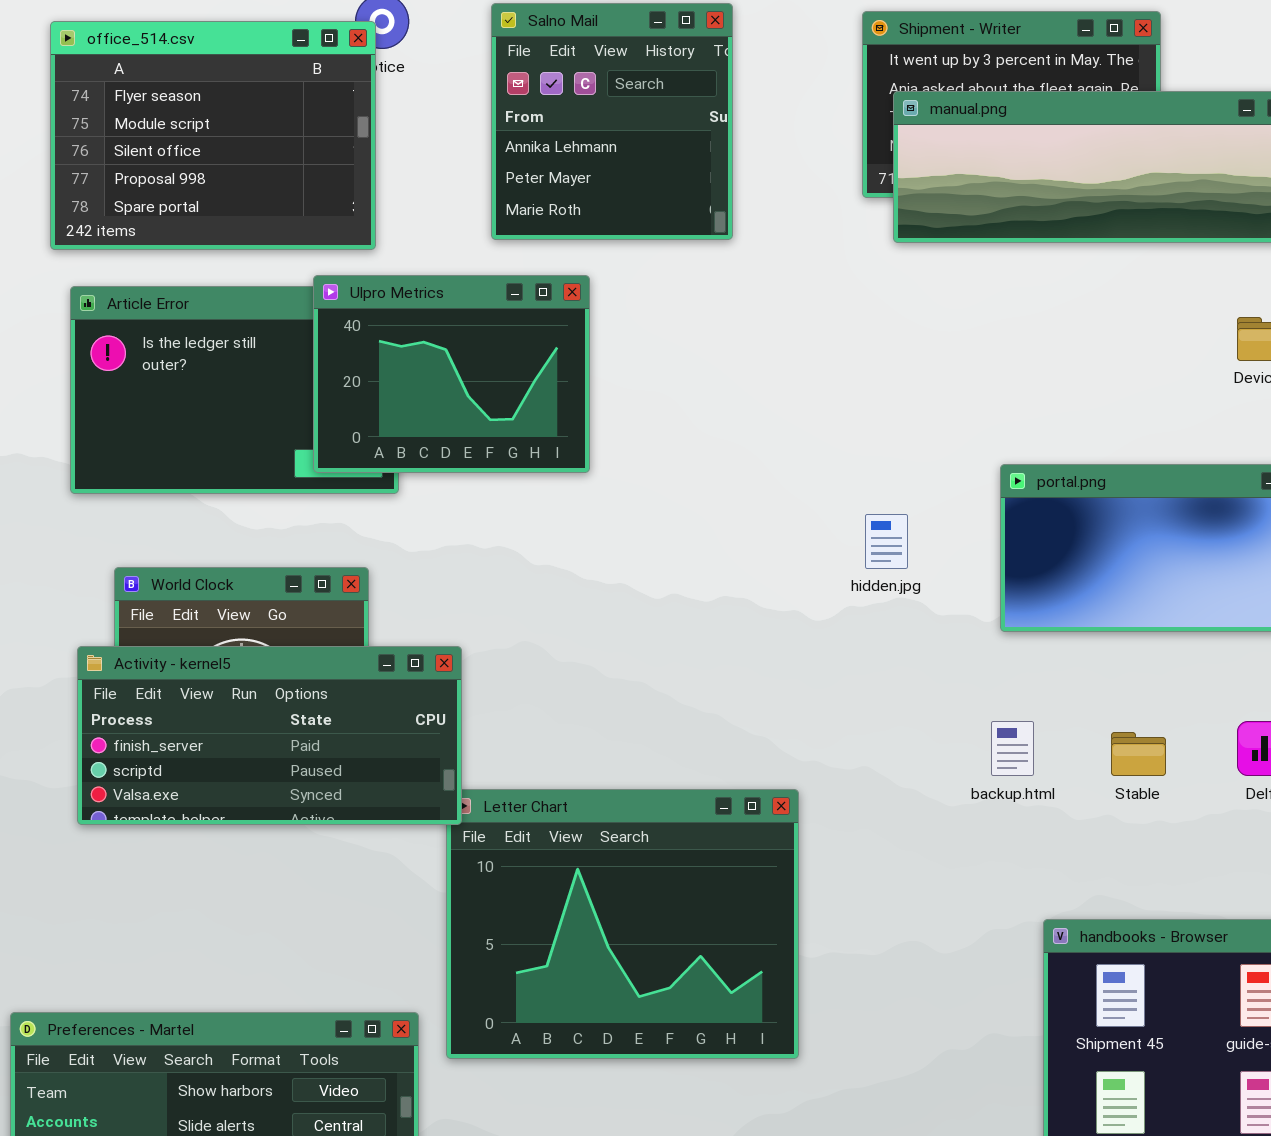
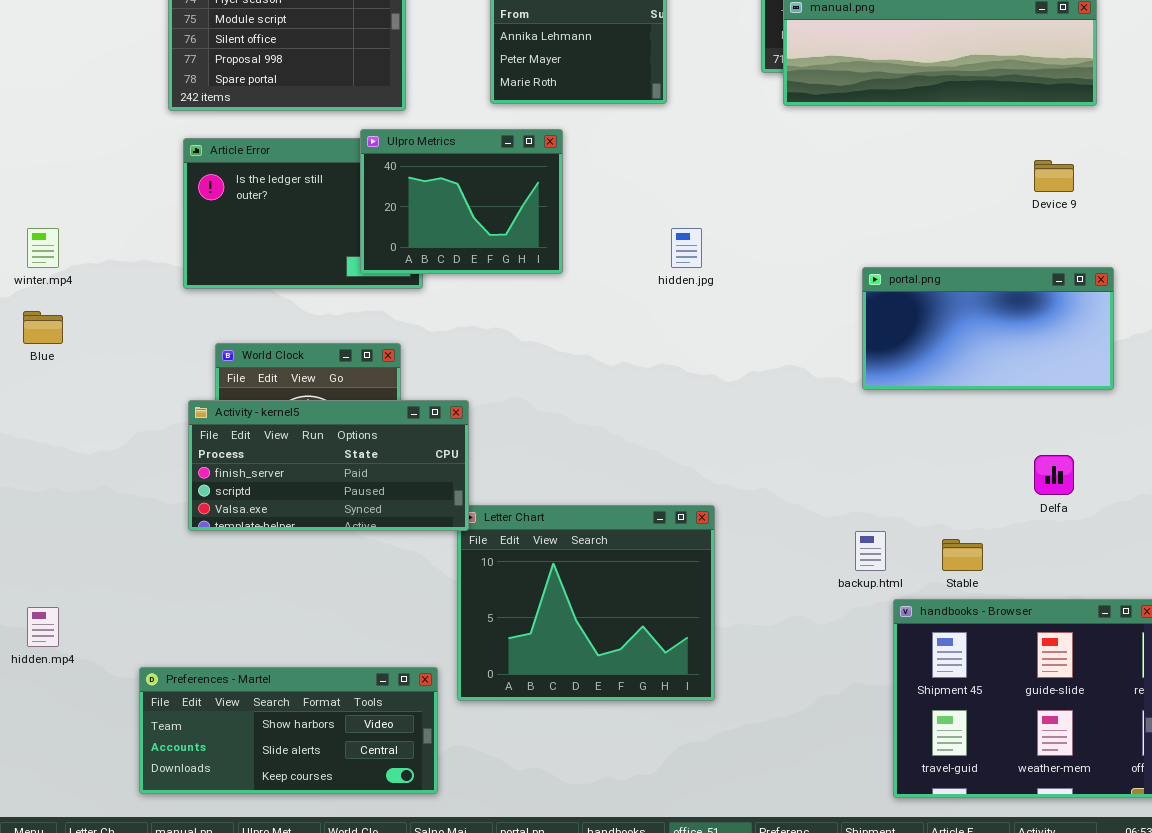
hidden.jpg: [865,514,908,569] -> [671,228,702,268], moved
backup.html: [991,721,1034,776] -> [855,531,886,571], moved
Stable: [1111,732,1166,776] -> [942,539,983,571], moved

